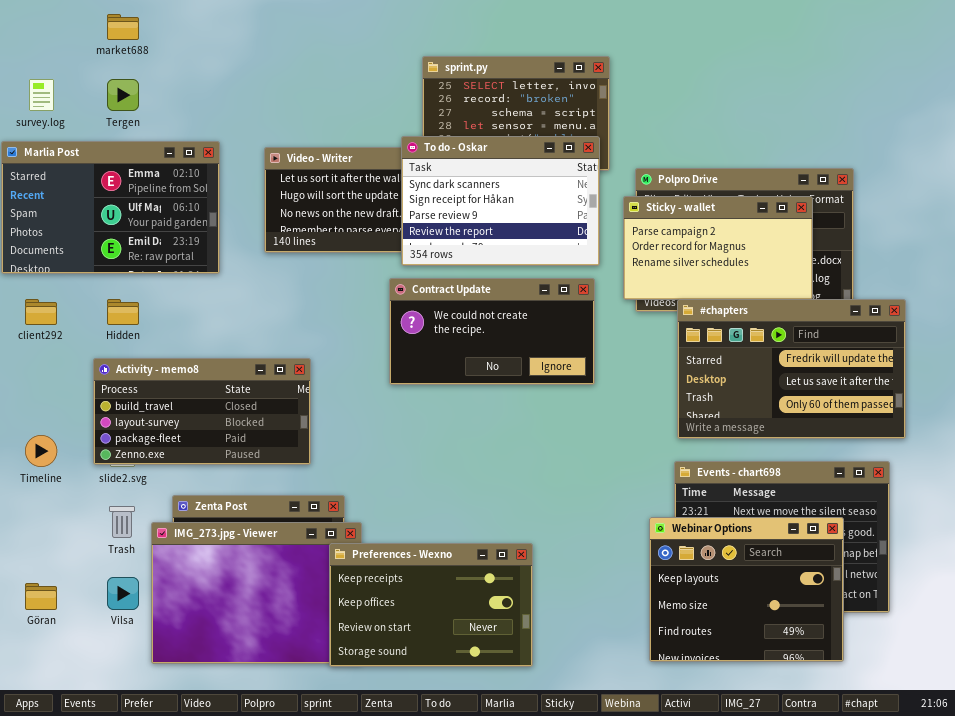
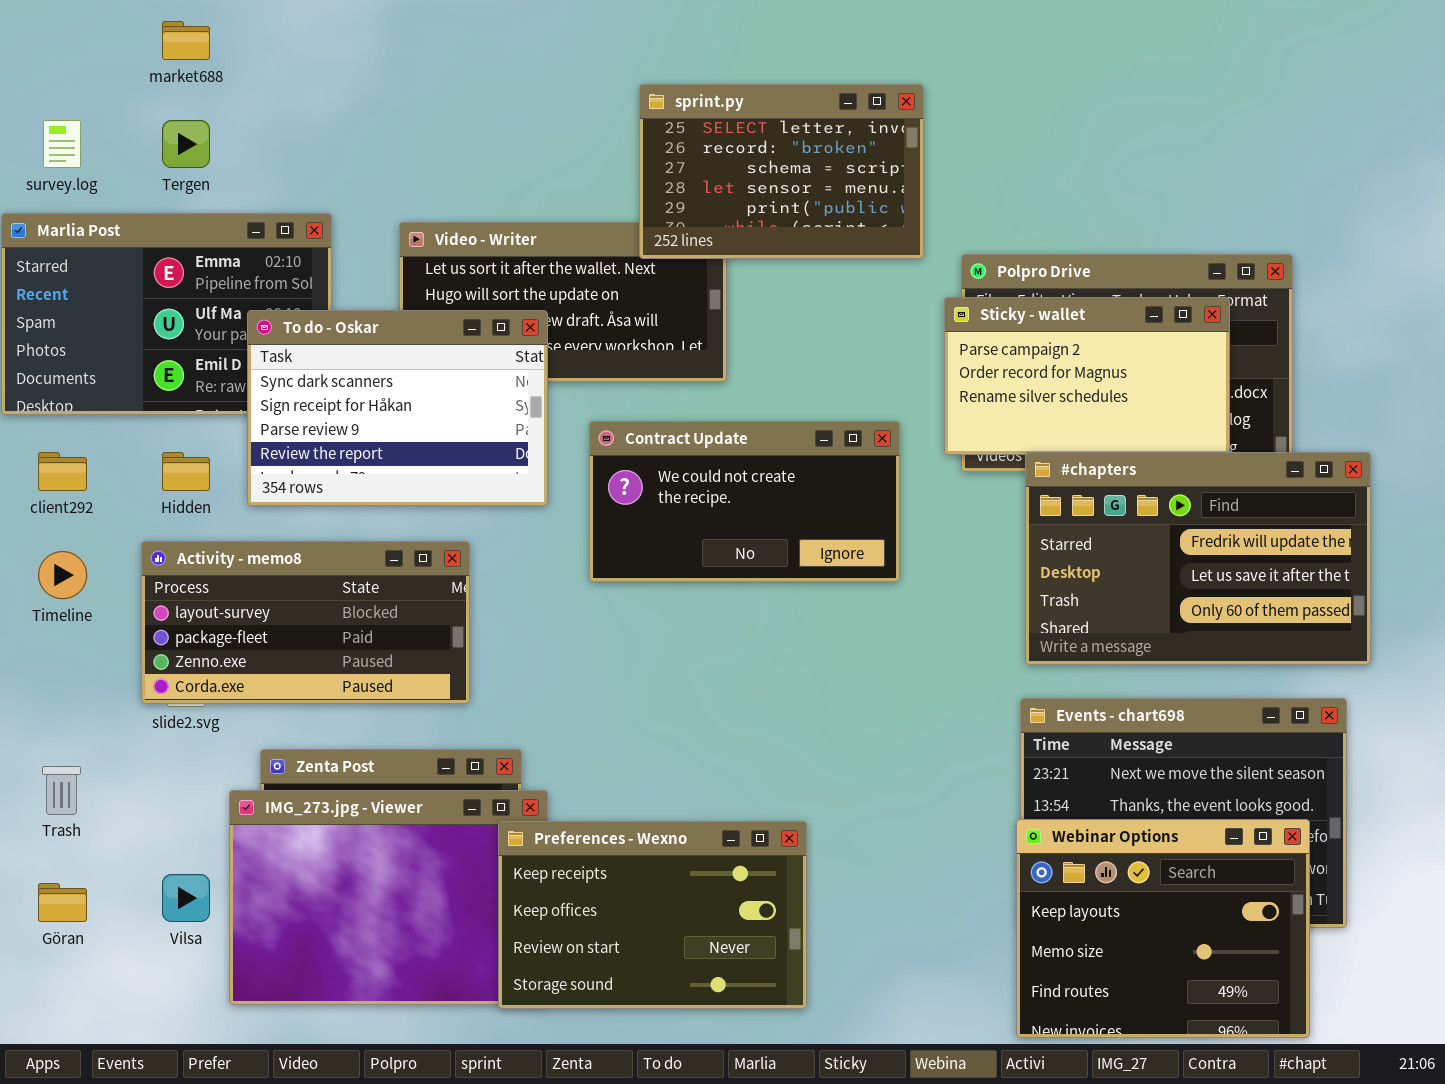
To do - Oskar: [401,136,600,266] -> [247,310,548,506], moved
Activity - memo8: [93,358,311,465] -> [141,541,470,704], scrolled down 1 row
Timeline: [25,435,57,467] -> [38,551,87,599], moved
Trash: [109,506,135,538] -> [42,766,81,815], moved
Webinar Options: [649,517,844,662] -> [1016,819,1310,1038], moved

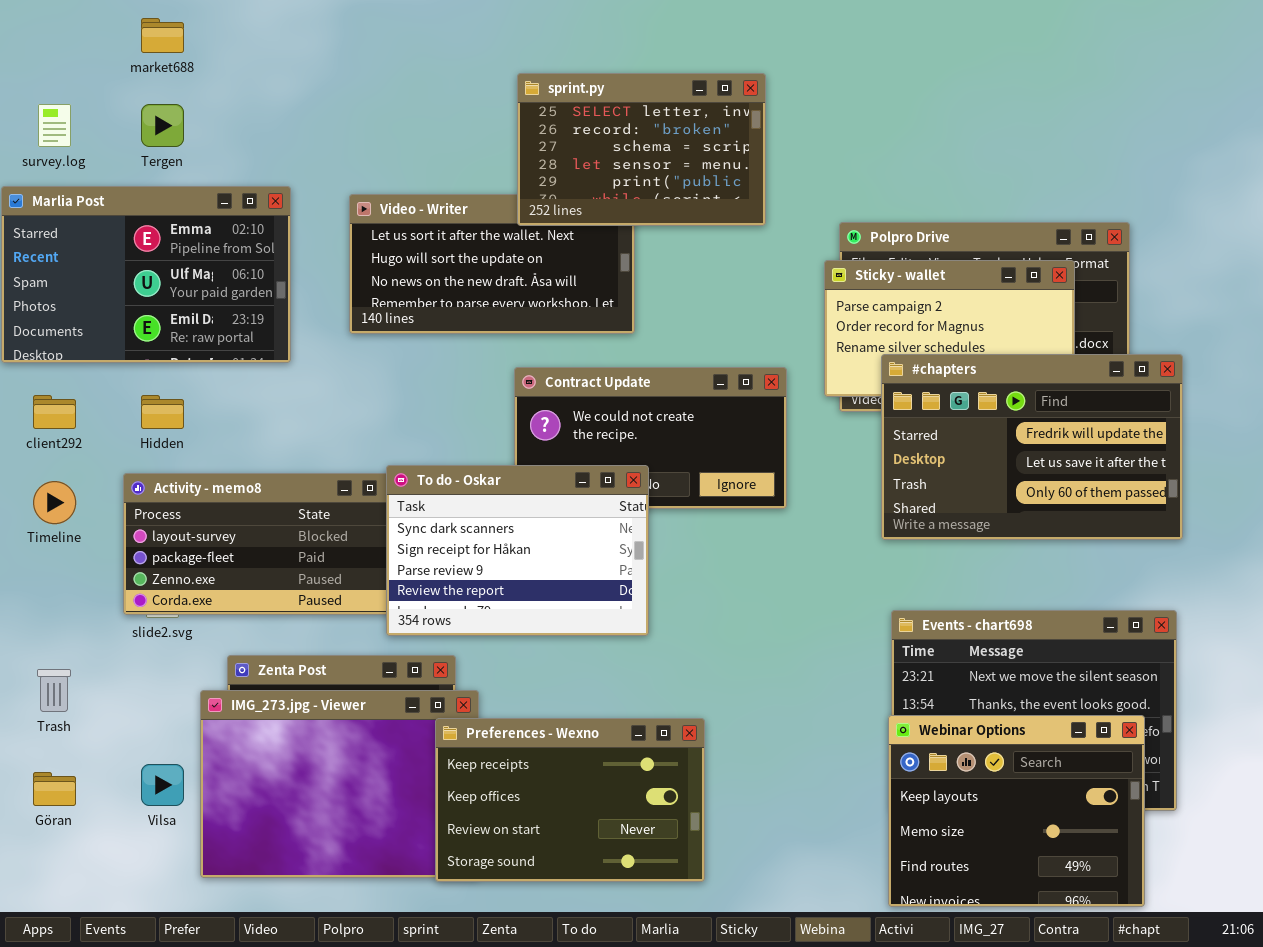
sprint.py: [639,84,924,259] -> [517,73,766,226], moved
To do - Oskar: [247,310,548,506] -> [386,465,649,636], moved
#chapters: [1025,452,1371,665] -> [881,354,1183,540], moved

